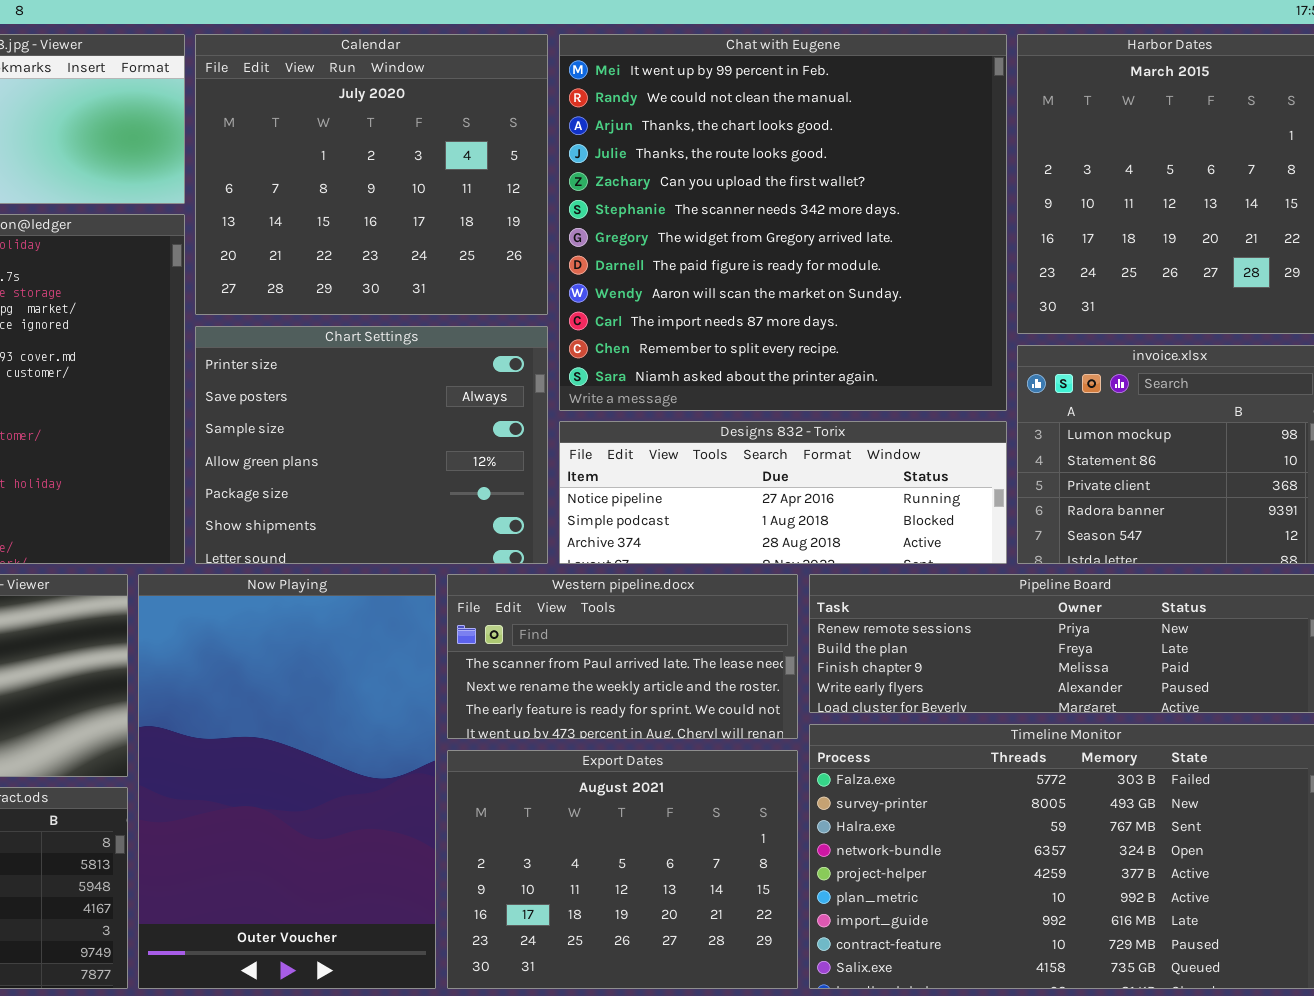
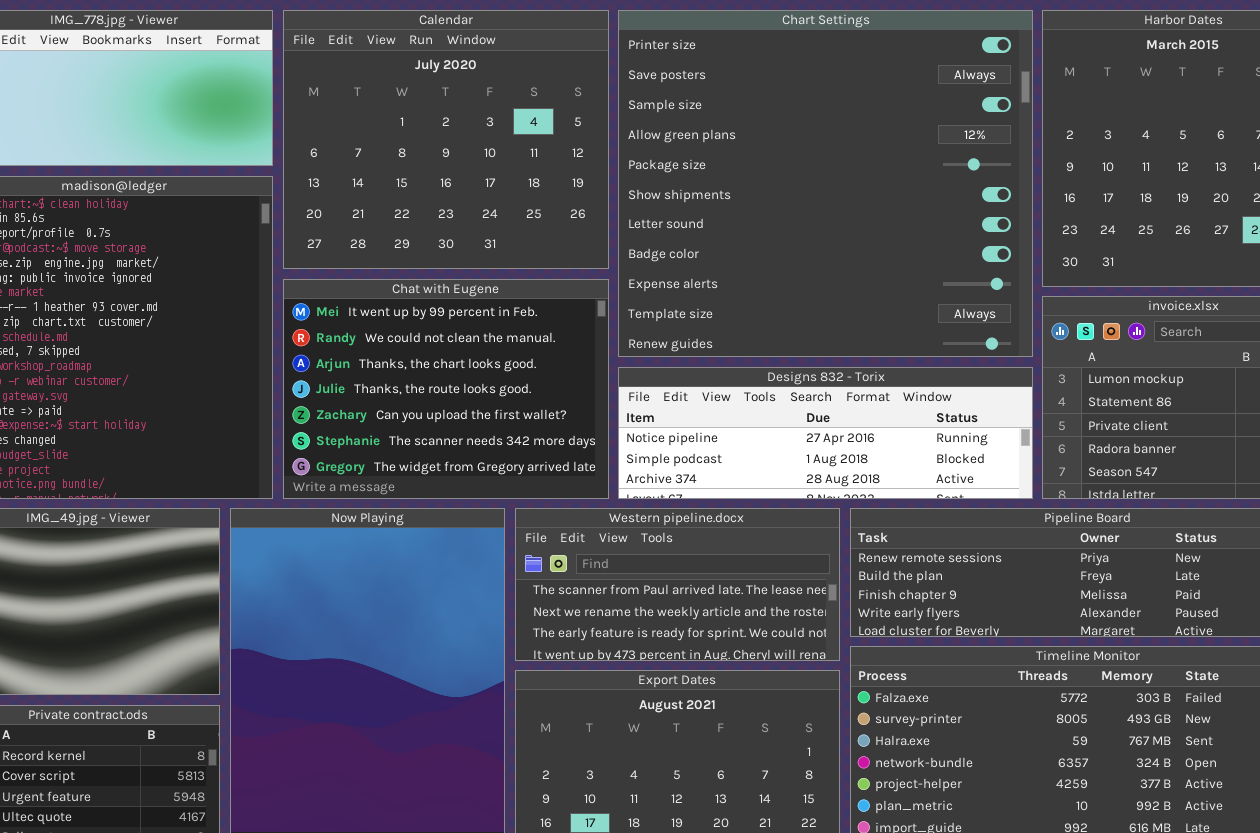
Chat with Eugene: [559,34,1007,411] -> [283,279,609,499], moved, resized
Chart Settings: [195,326,548,564] -> [618,10,1033,357], moved, resized

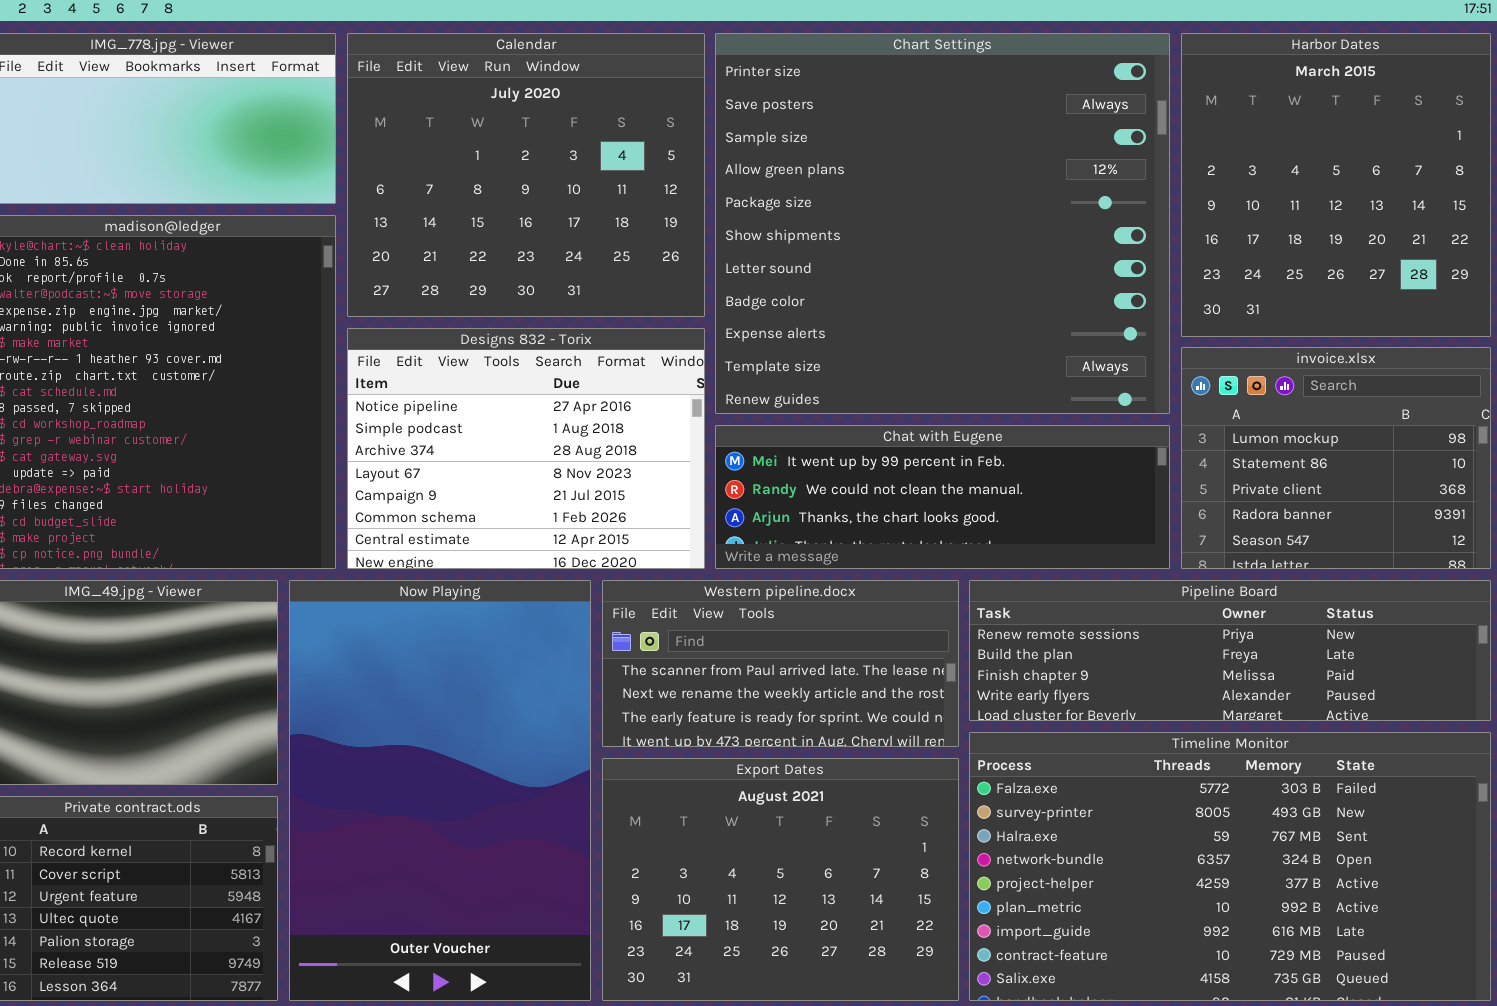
Chat with Eugene: [283,279,609,499] -> [715,425,1170,569], moved, resized
Designs 832 - Torix: [618,367,1033,499] -> [347,328,705,569], moved, resized

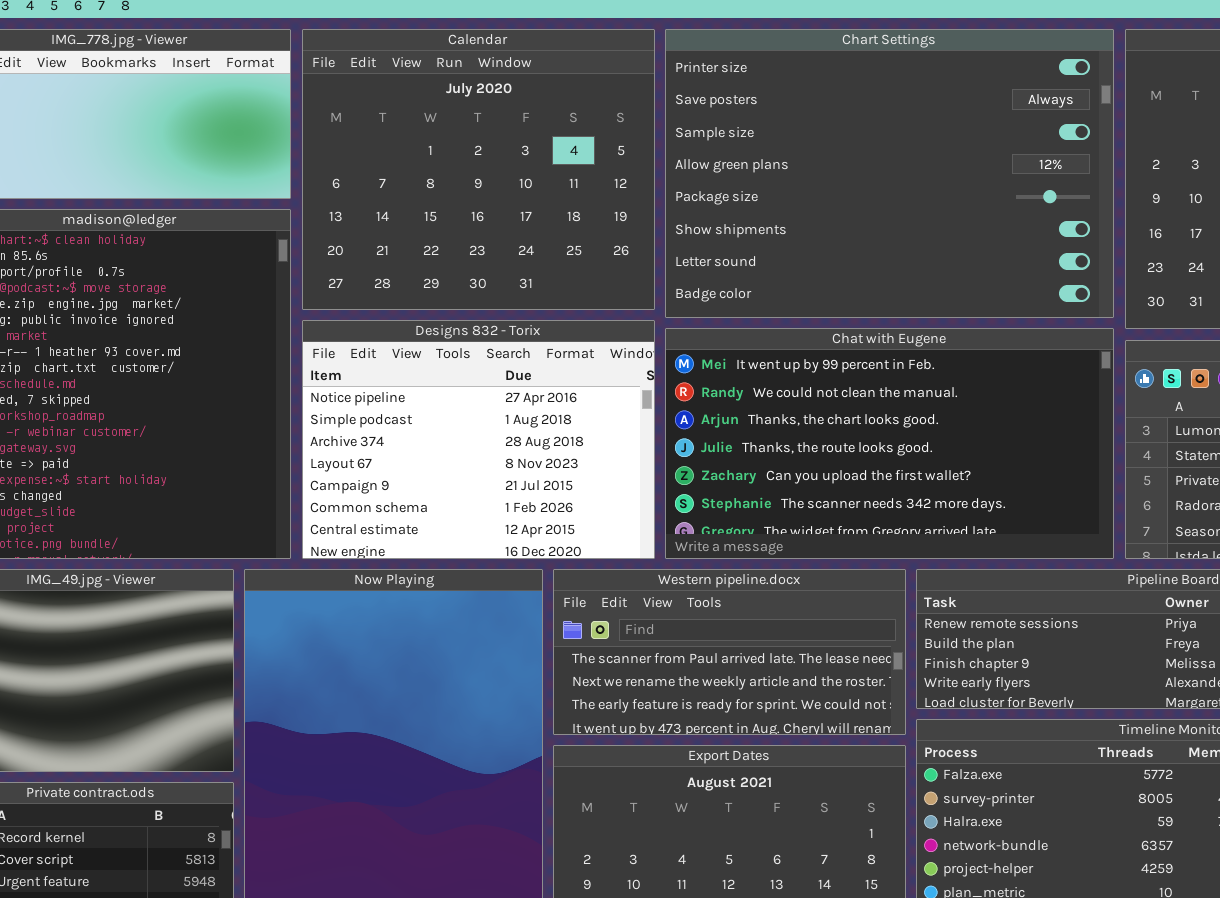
Chart Settings: [715,33,1170,414] -> [665,29,1114,318], resized
Chat with Eugene: [715,425,1170,569] -> [665,328,1114,559], resized

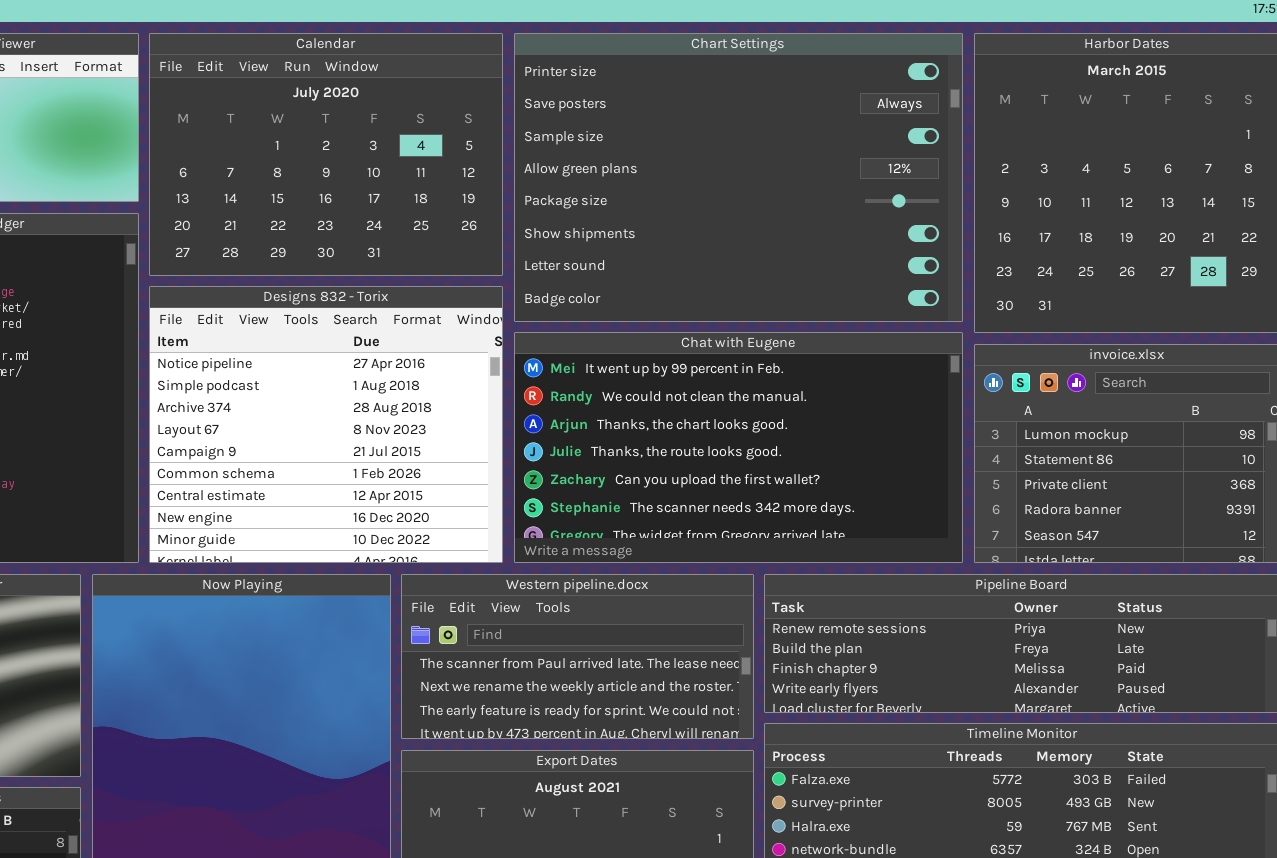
Calendar: [302,29,655,310] -> [149,33,503,276], resized
Designs 832 - Torix: [302,320,655,559] -> [149,286,503,563], resized

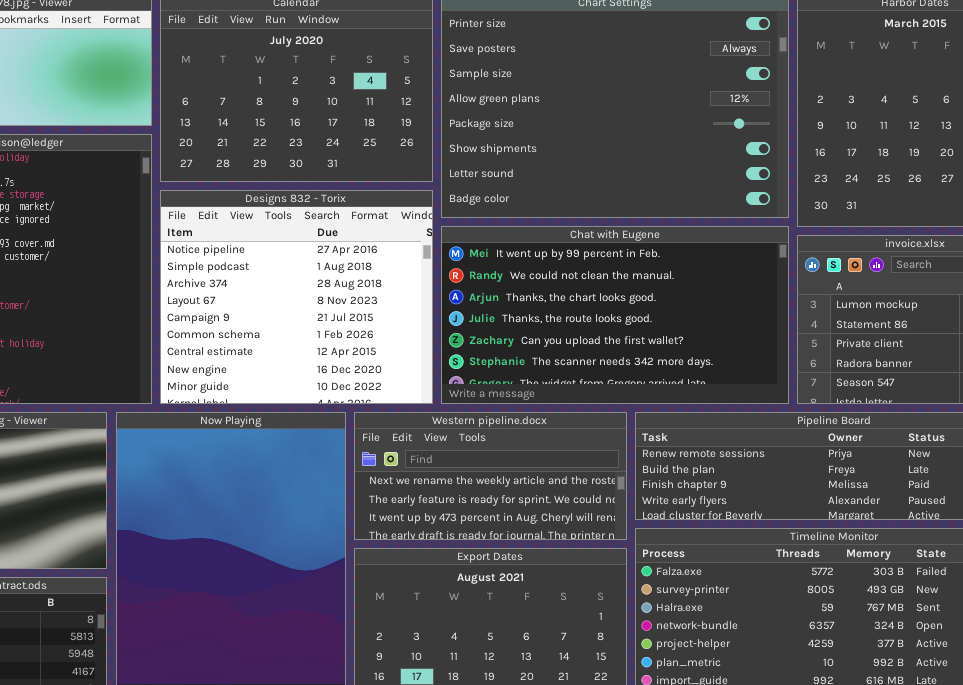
Western pipeline.docx: [401,574,754,739] -> [354,412,627,540], scrolled down 1 row

